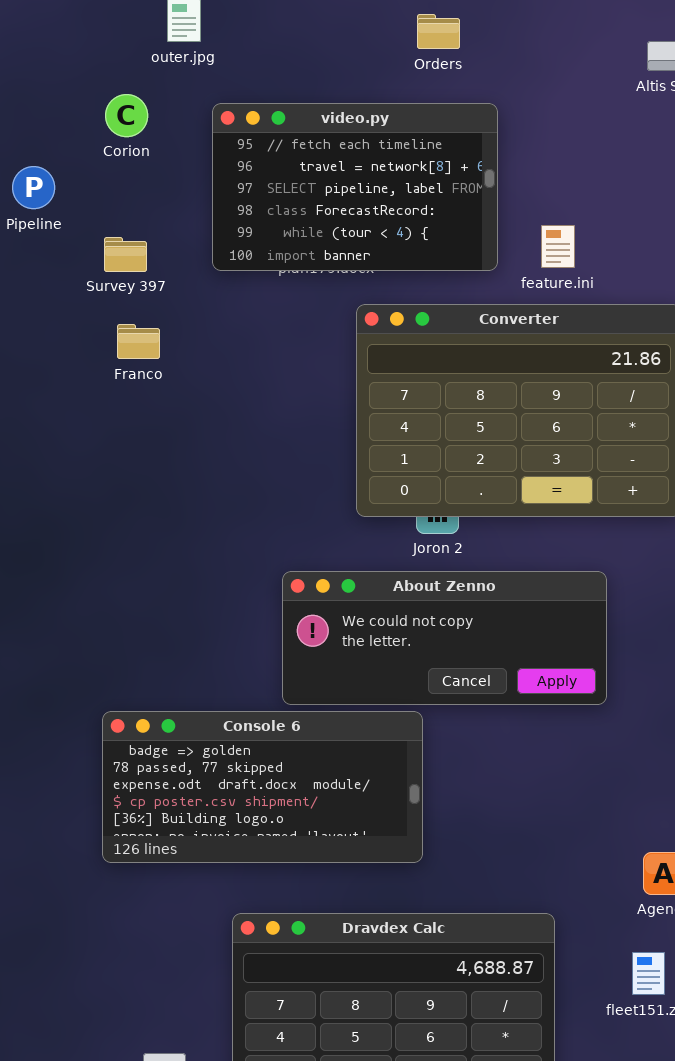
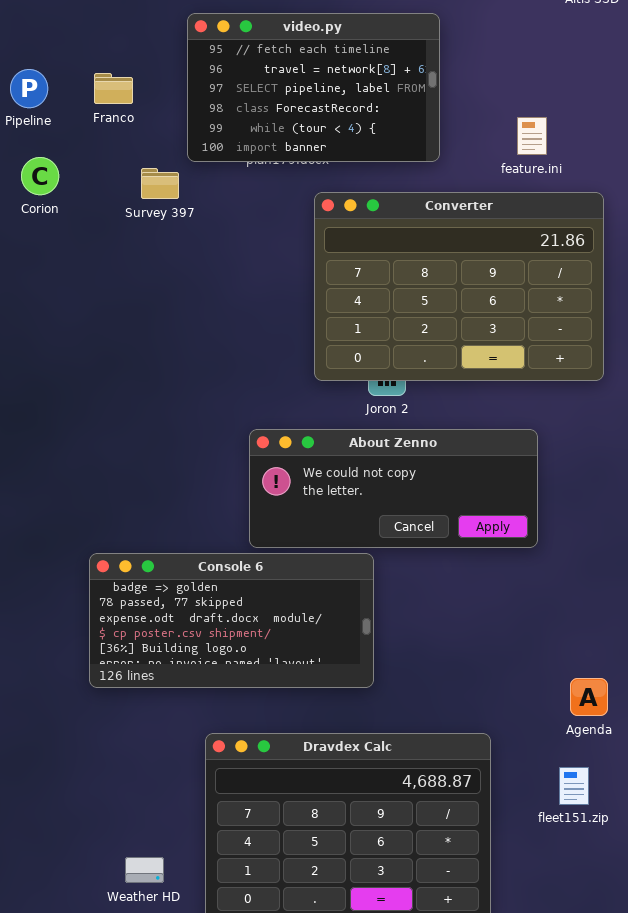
Corion: [105,94,148,137] -> [21,157,59,195], moved
feature.ini: [541,225,575,268] -> [517,117,547,155], moved
Survey 397: [104,237,147,272] -> [141,168,179,199], moved
Franco: [117,324,160,359] -> [94,73,133,104], moved

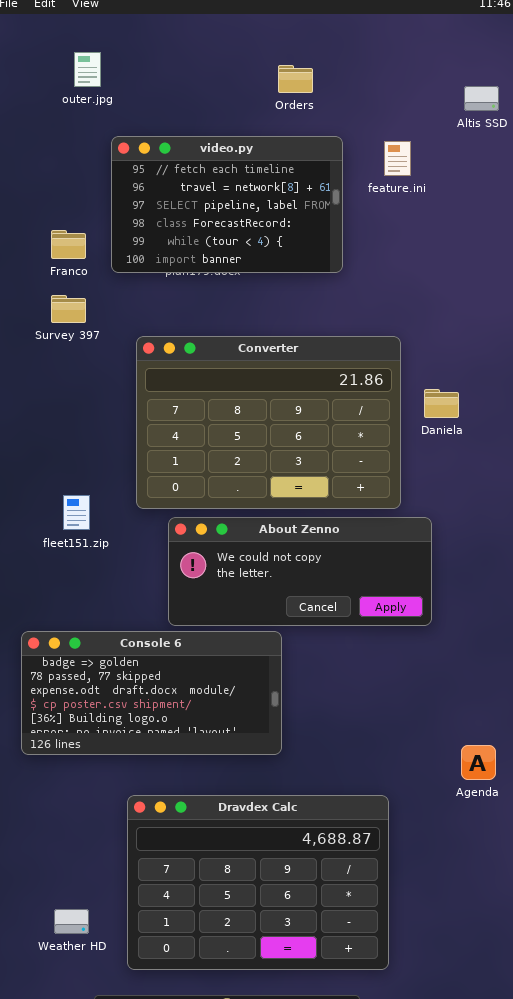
Franco: [94,73,133,104] -> [51,230,86,259], moved
feature.ini: [517,117,547,155] -> [384,141,411,176], moved
Survey 397: [141,168,179,199] -> [51,295,86,323], moved
Converter: [314,192,604,381] -> [136,336,401,509], moved
fleet151.zip: [559,767,589,805] -> [63,495,90,530], moved

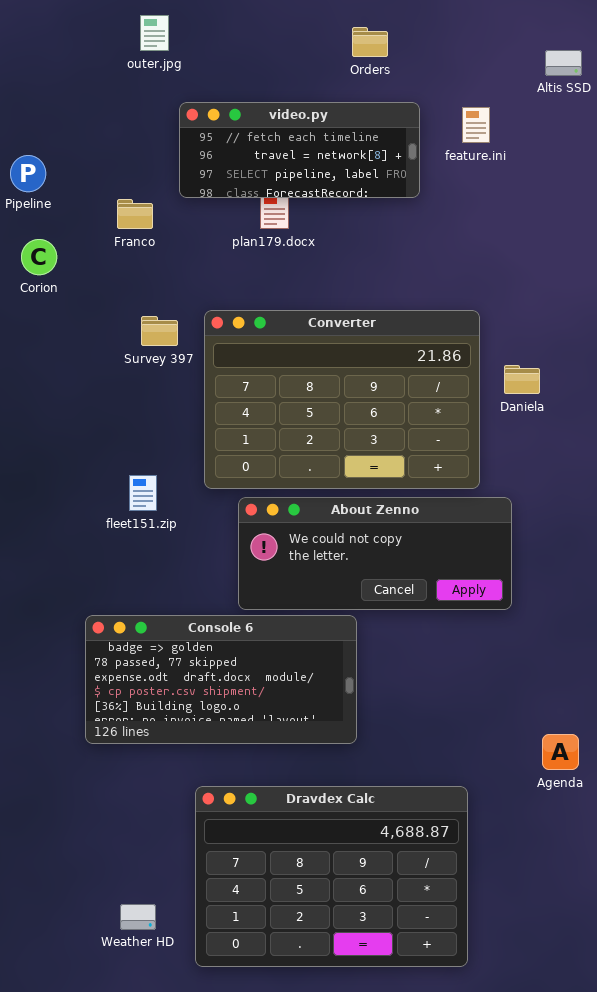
video.py: [111,136,343,273] -> [179,102,420,198], resized
Survey 397: [51,295,86,323] -> [141,316,178,346], moved

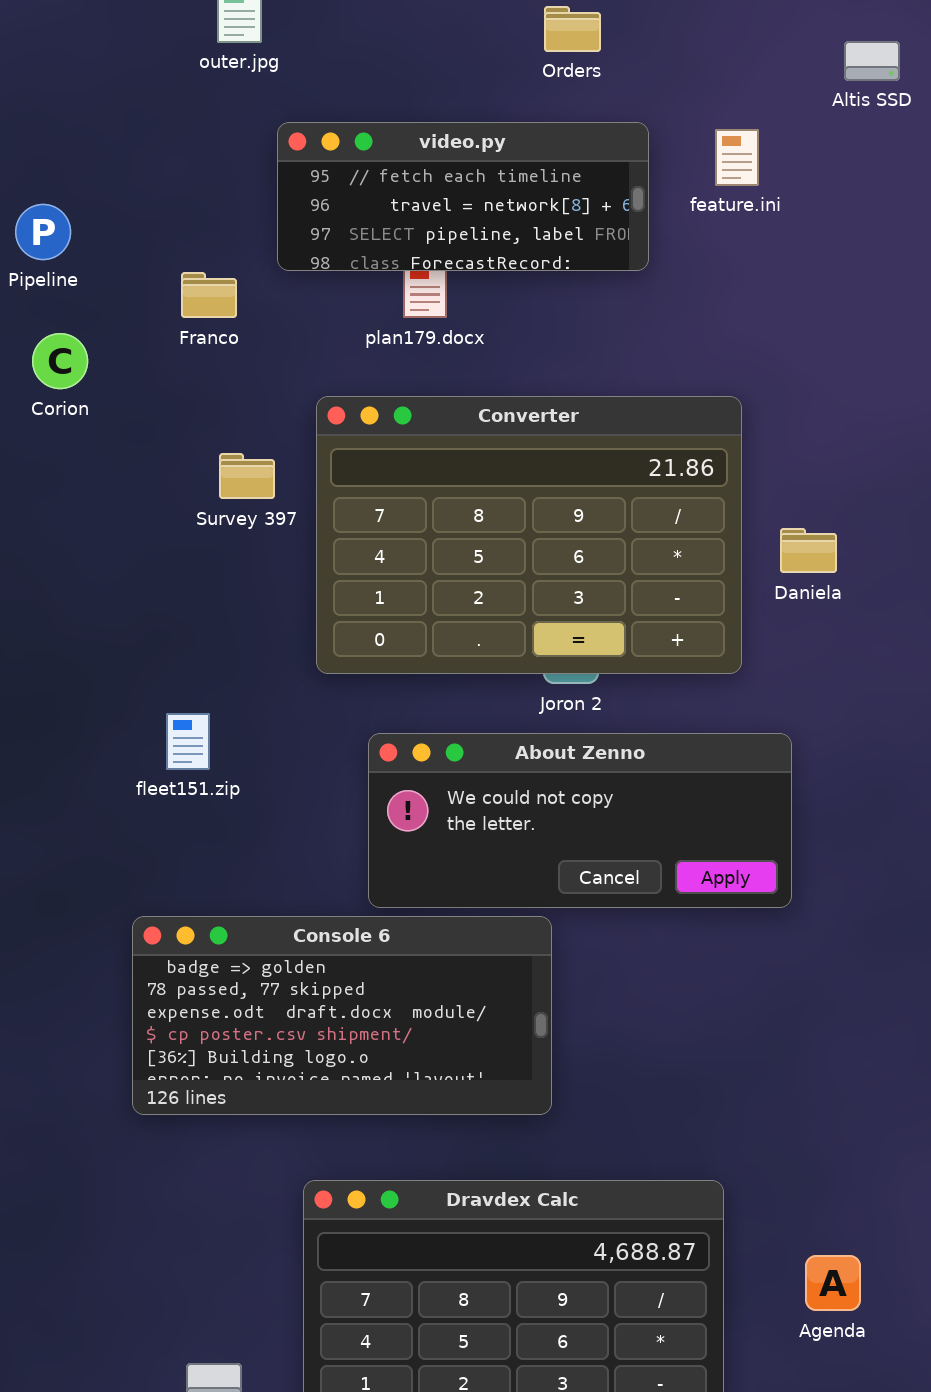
Converter: [204,310,480,489] -> [316,396,742,674], moved
fleet151.zip: [129,475,157,511] -> [166,713,210,770], moved
Agenda: [542,734,579,770] -> [805,1255,861,1311], moved

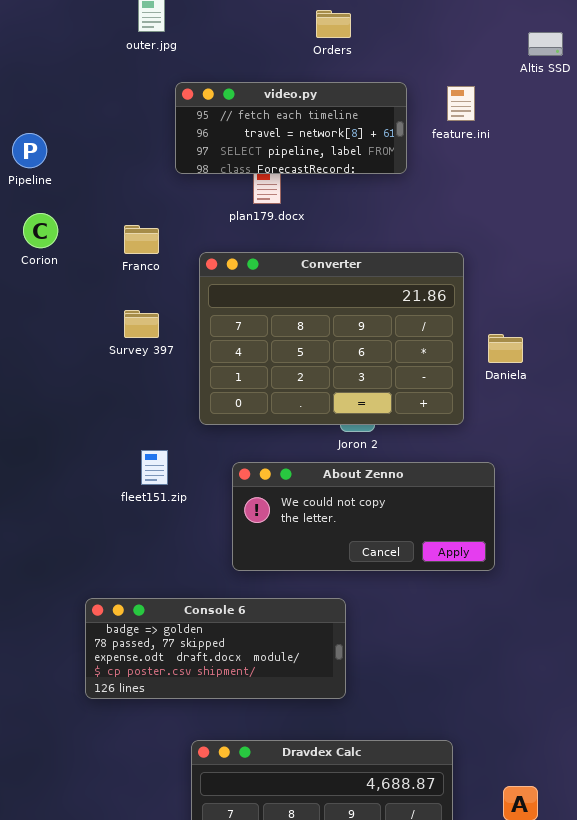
Orders: [544,6,601,52] -> [316,10,351,38], moved
Franco: [181,272,237,318] -> [124,225,159,254], moved
Survey 397: [219,453,275,499] -> [124,310,159,338], moved
fleet151.zip: [166,713,210,770] -> [141,450,168,485], moved
Console 6: [132,916,552,1115] -> [85,598,346,699], resized

